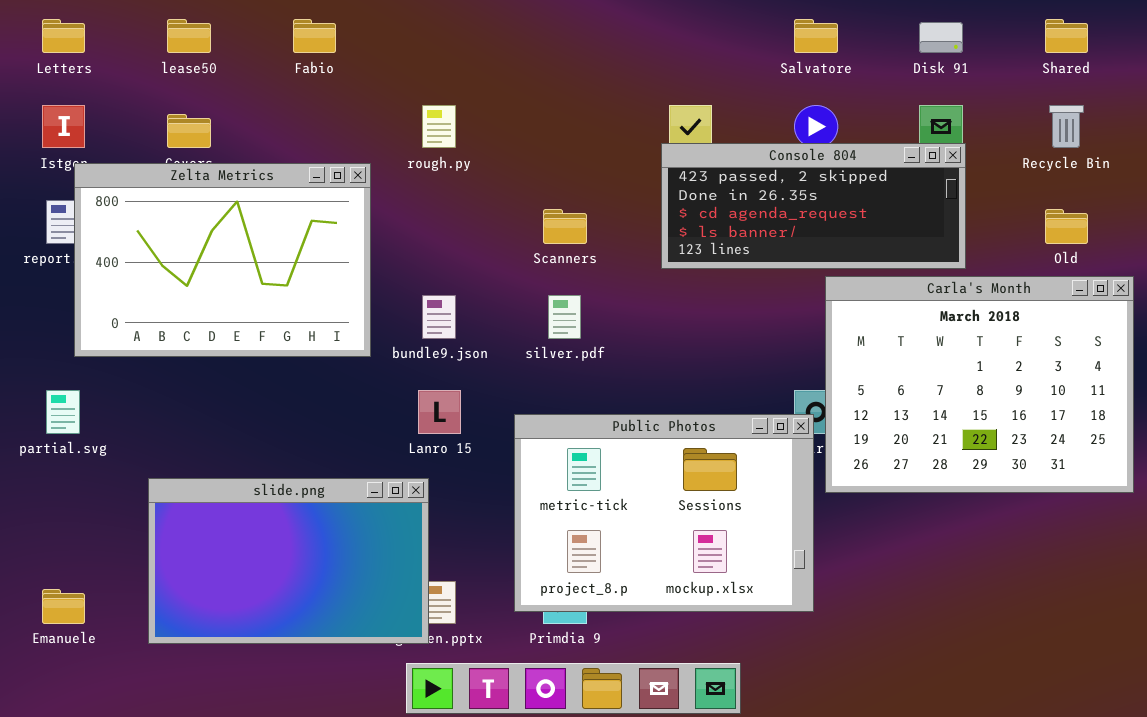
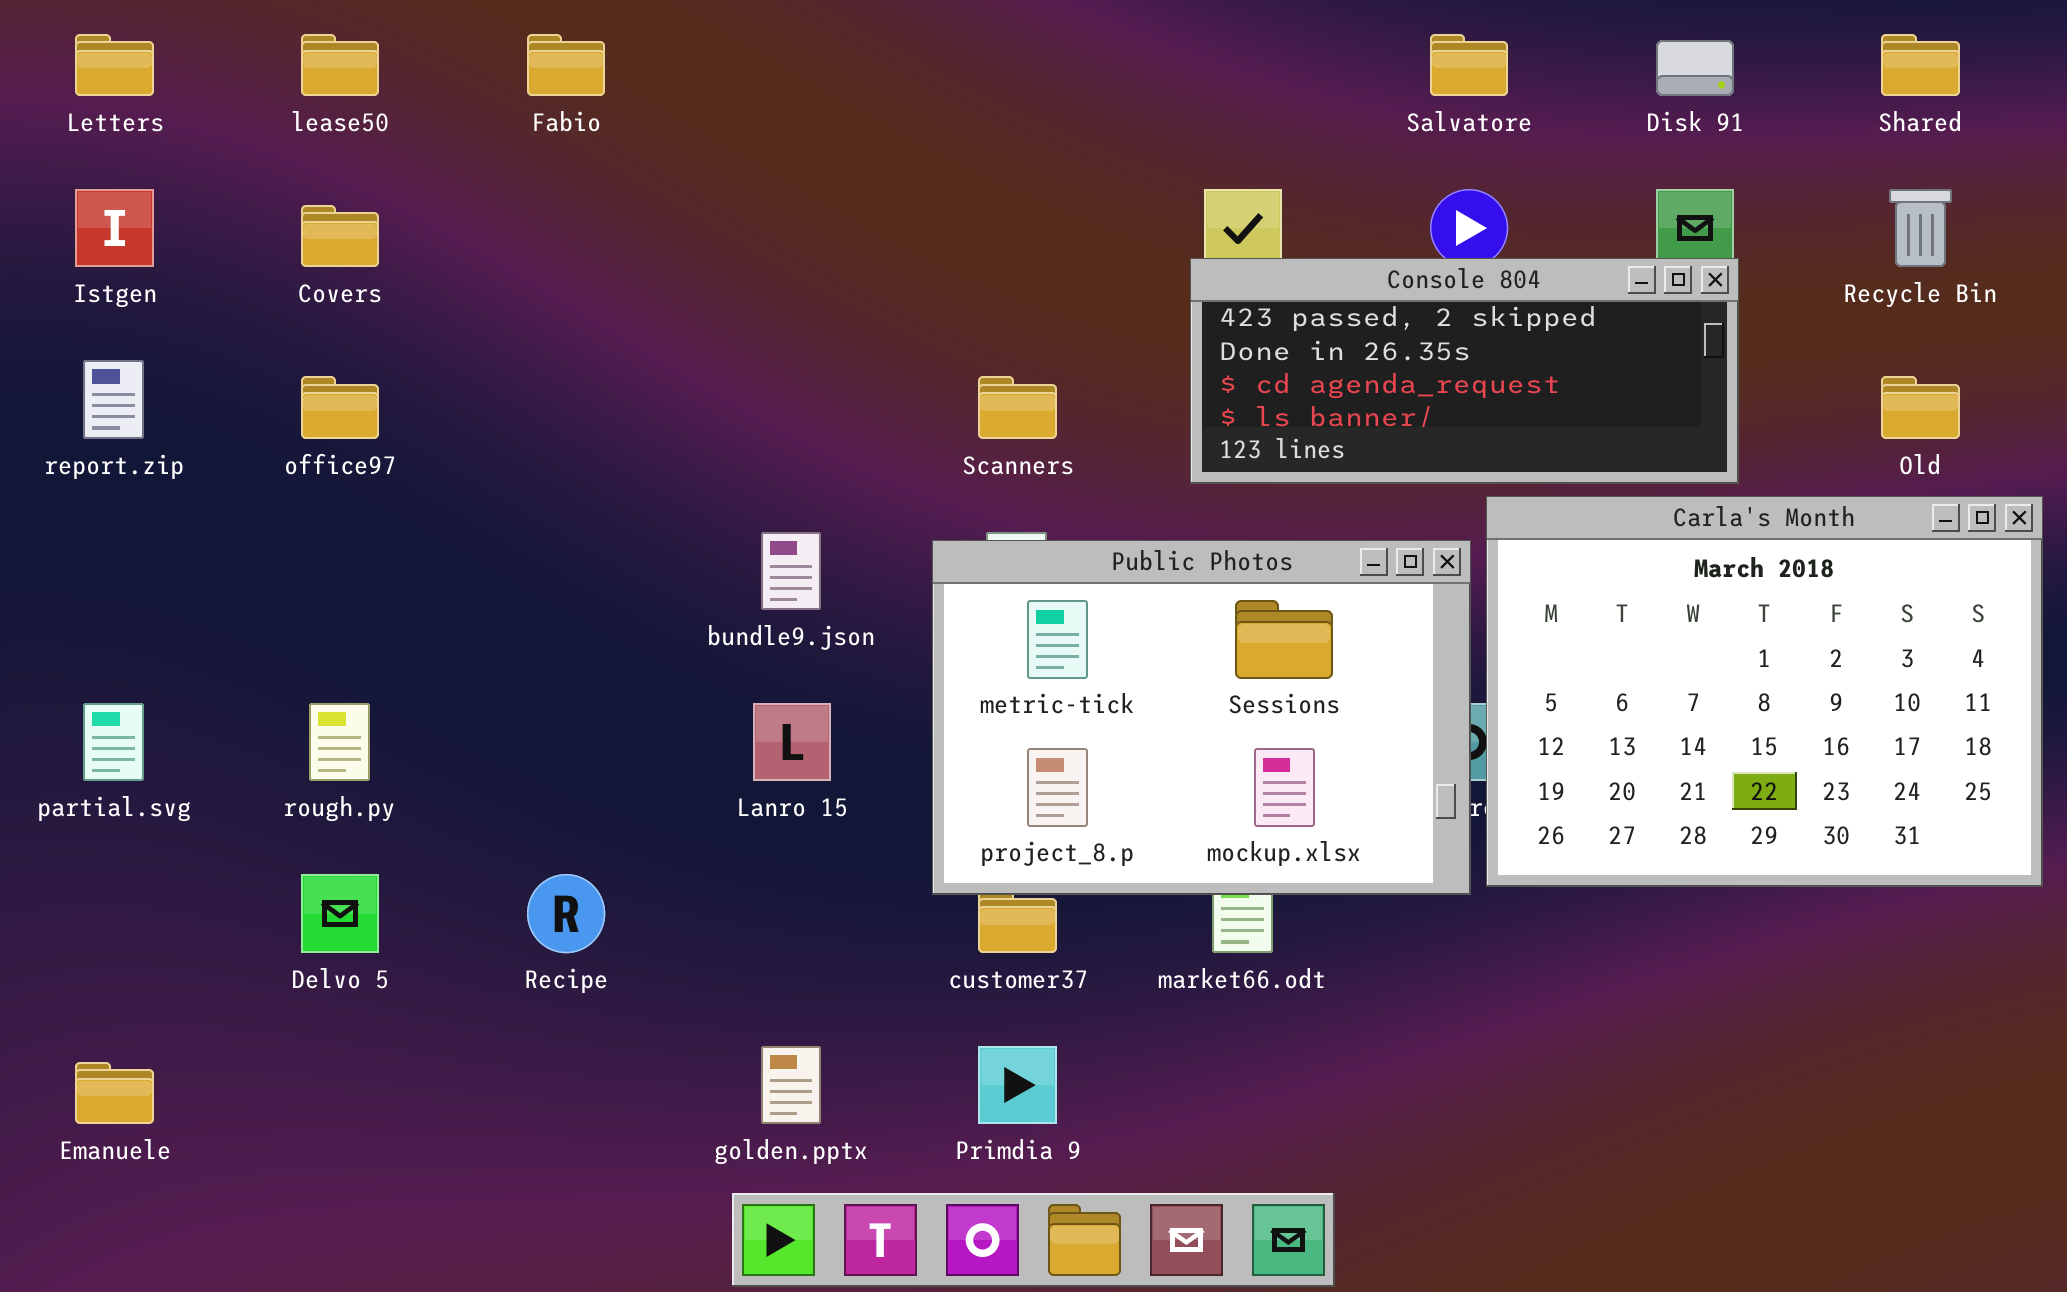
rough.py: [422,105,456,148] -> [309,703,370,781], moved
Zelta Metrics: [74,163,371,357] -> none, closed
Public Photos: [514,414,814,612] -> [932,540,1471,895], moved
slide.png: [148,478,429,644] -> none, closed

